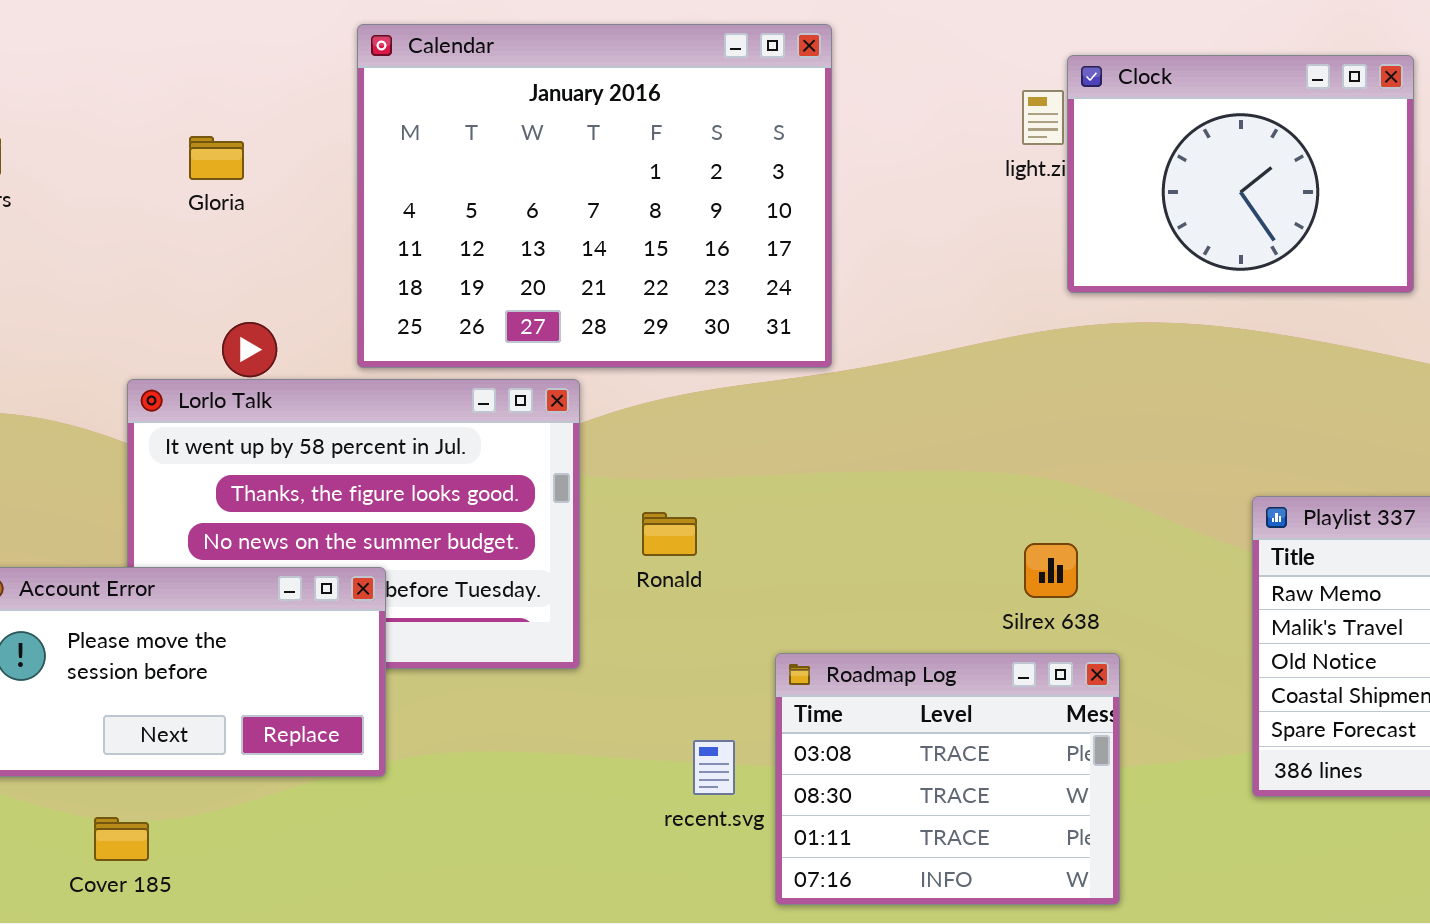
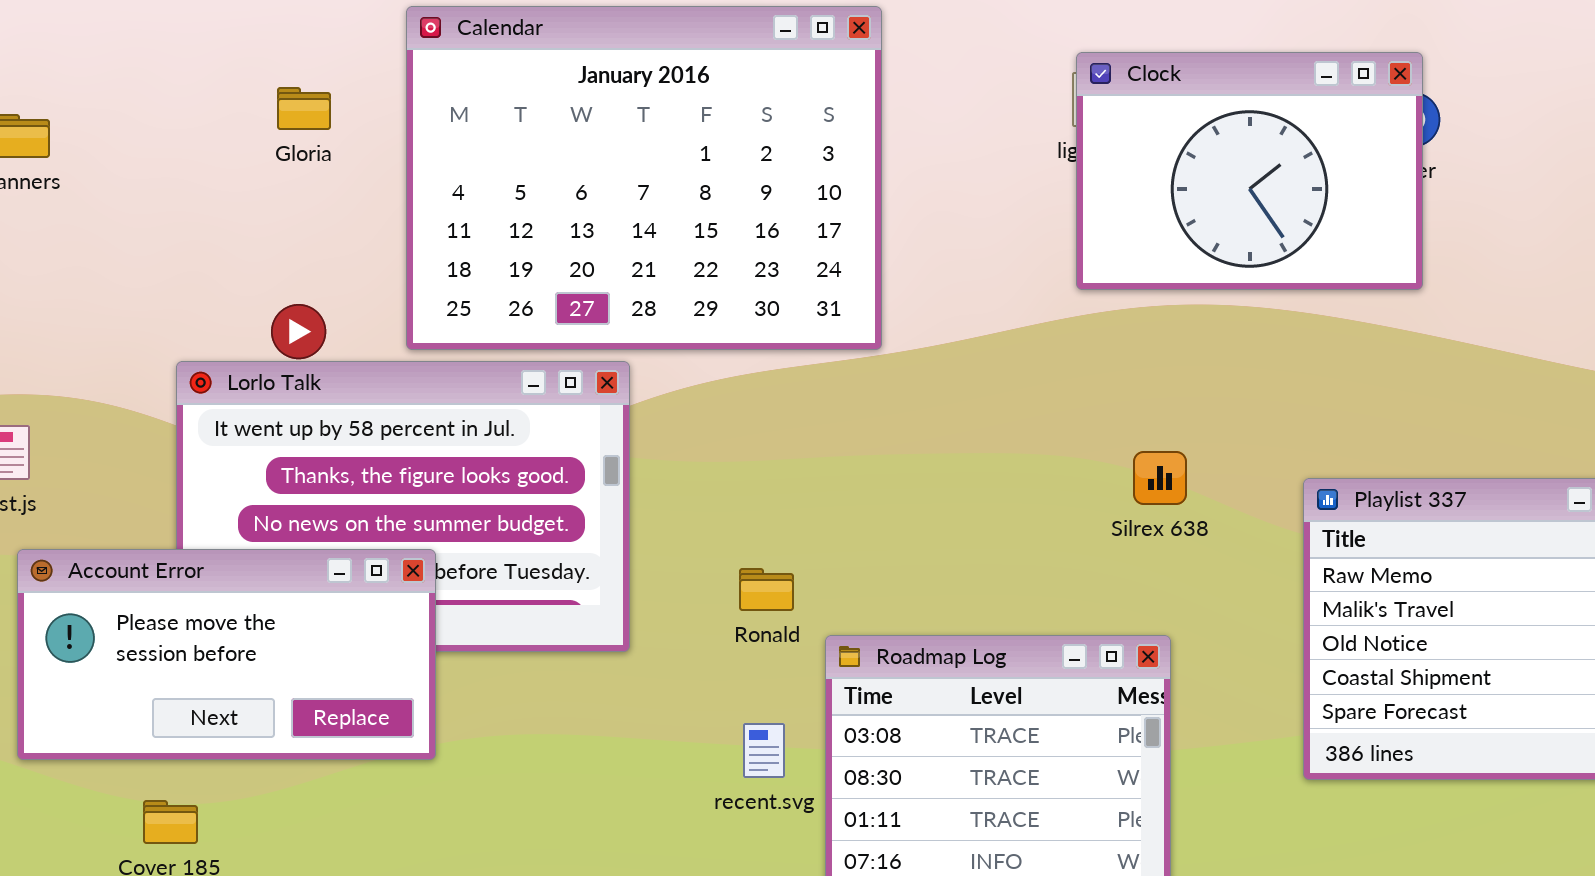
Clock: [1067,55,1414,293] -> [1076,52,1423,290], moved
Gloria: [189,136,244,180] -> [277,87,331,130], moved
Ronald: [642,512,697,556] -> [739,568,794,611], moved
Silrex 638: [1024,543,1078,598] -> [1133,451,1187,505], moved

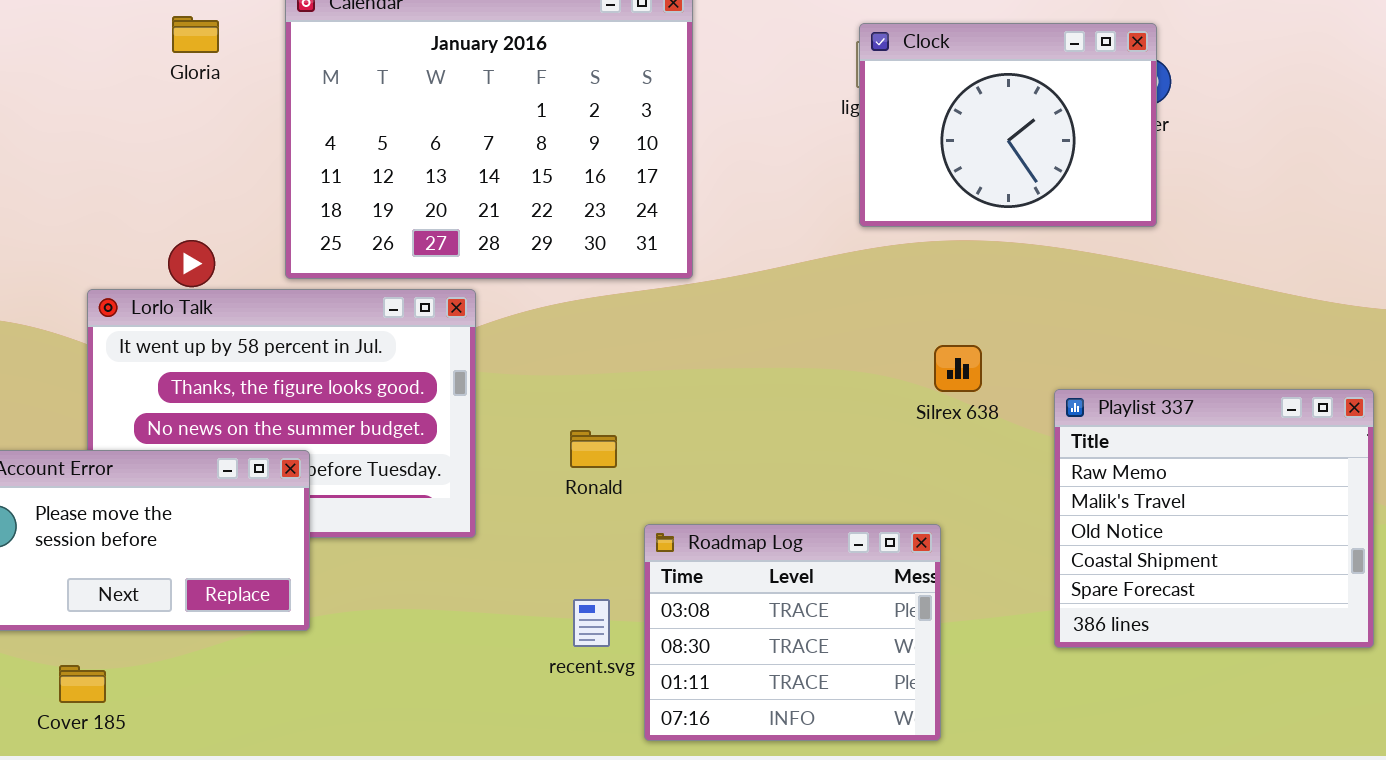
Gloria: [277,87,331,130] -> [172,16,219,53], moved
Silrex 638: [1133,451,1187,505] -> [934,345,982,392], moved
Ronald: [739,568,794,611] -> [570,430,617,468], moved

